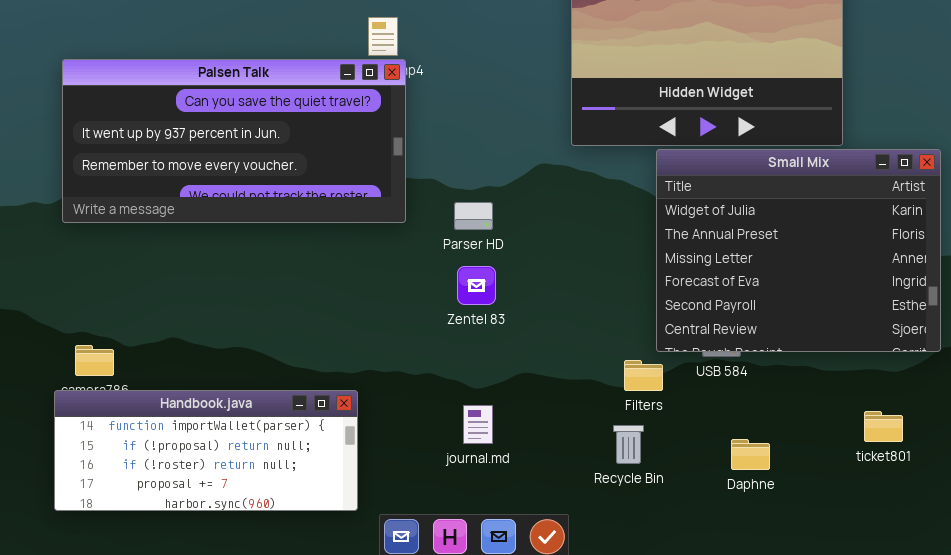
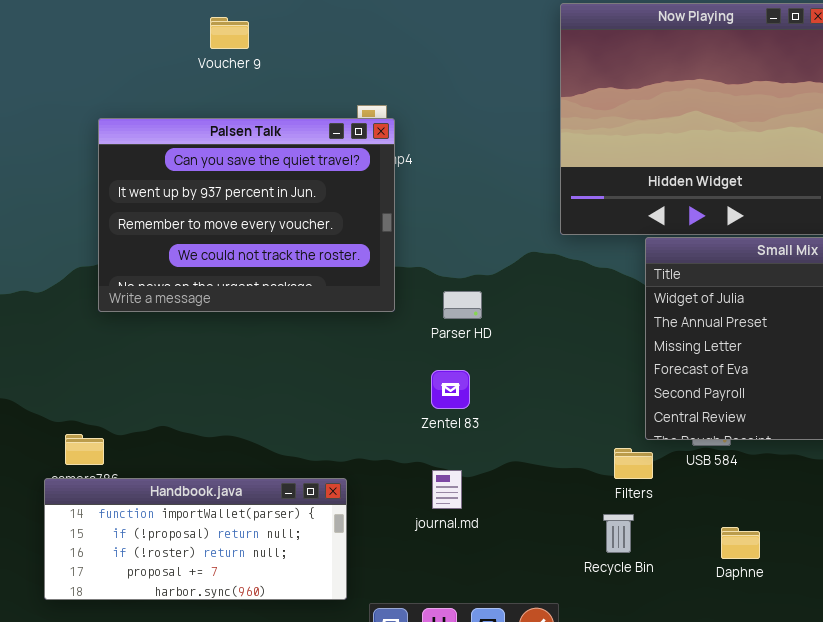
Palsen Talk: [62,59,406,223] -> [98,118,395,312], resized
Zentel 83: [457,266,496,305] -> [431,370,470,409], moved
journal.md: [463,405,493,444] -> [432,470,462,509], moved

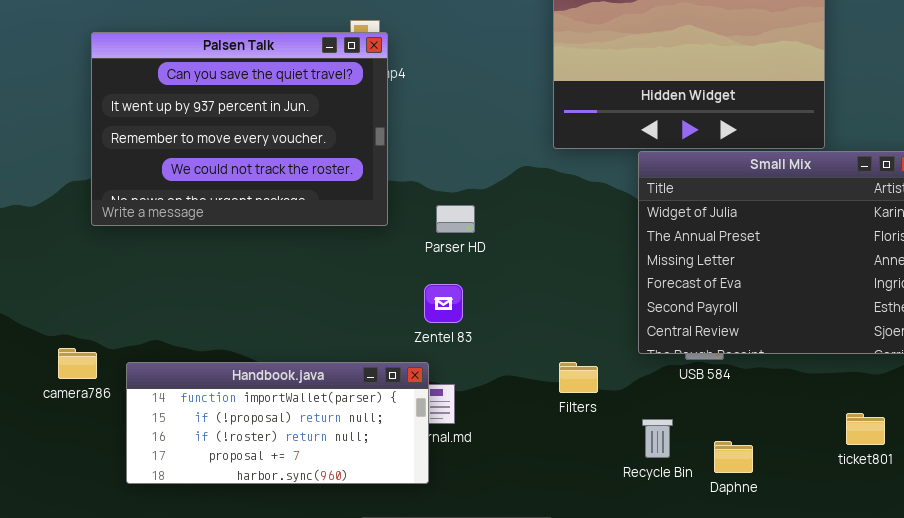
Filters: [614,448,653,479] -> [559,362,598,393], moved
Handbook.java: [44,478,347,600] -> [126,362,429,484], moved
Recycle Bin: [603,514,634,553] -> [642,419,673,458], moved

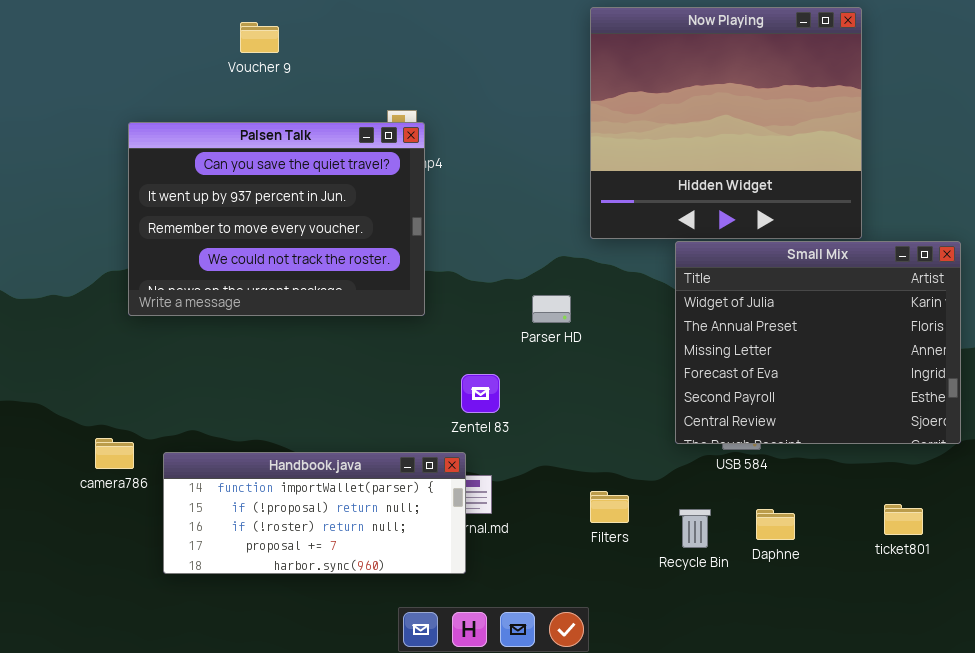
Parser HD: [436,205,475,233] -> [532,295,571,323], moved
Filters: [559,362,598,393] -> [590,491,629,523], moved
Daphne: [714,441,753,473] -> [756,509,795,540], moved

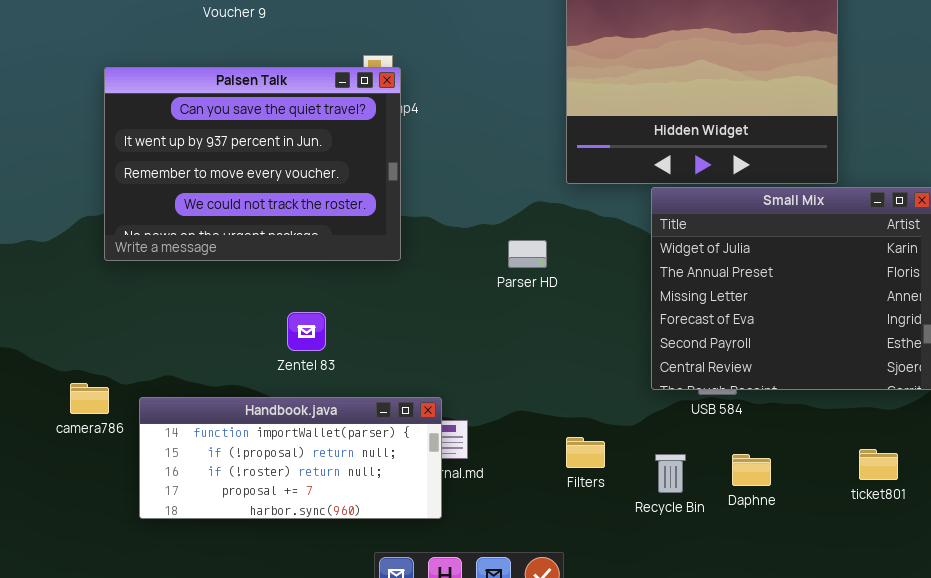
Zentel 83: [461,374,500,413] -> [287,312,326,351], moved

